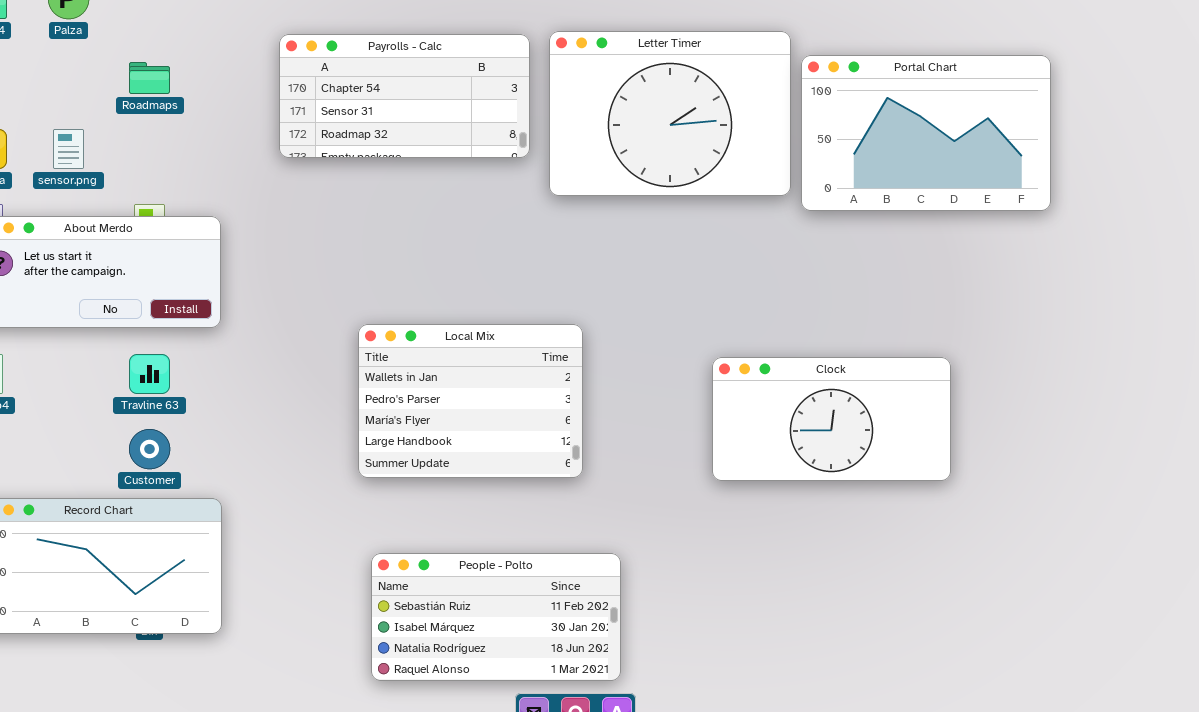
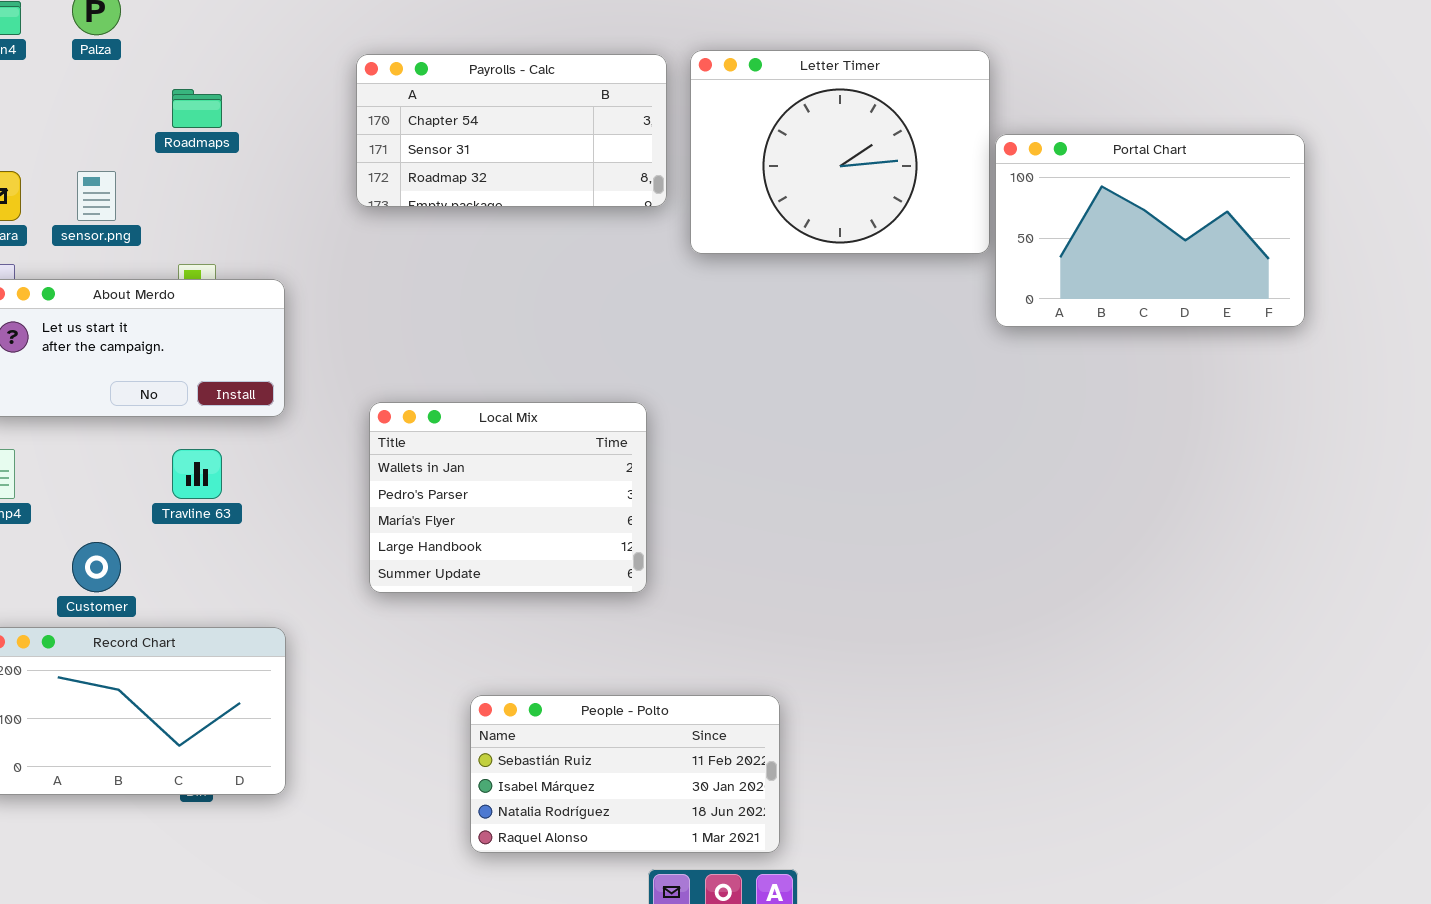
Portal Chart: [801,55,1051,211] -> [995,134,1305,327], moved
Local Mix: [358,324,583,478] -> [369,402,647,593], moved
Clock: [712,357,951,481] -> none, closed
Customer: [129,429,170,469] -> [72,542,121,592], moved

